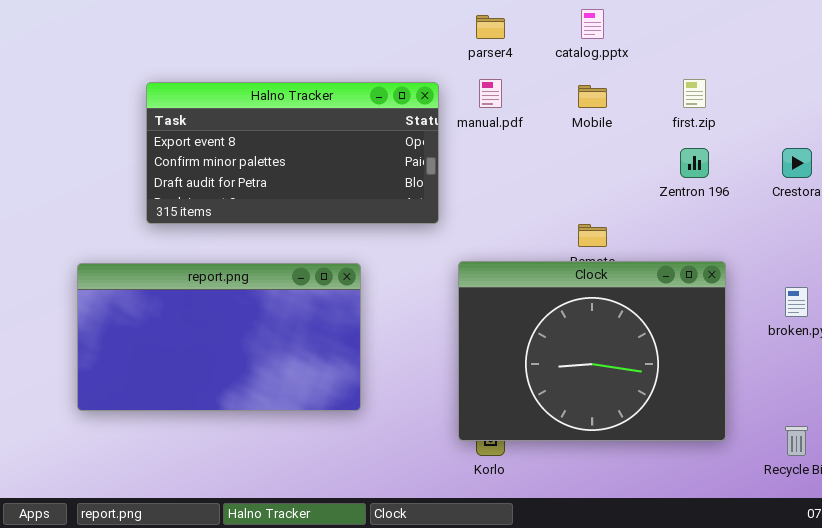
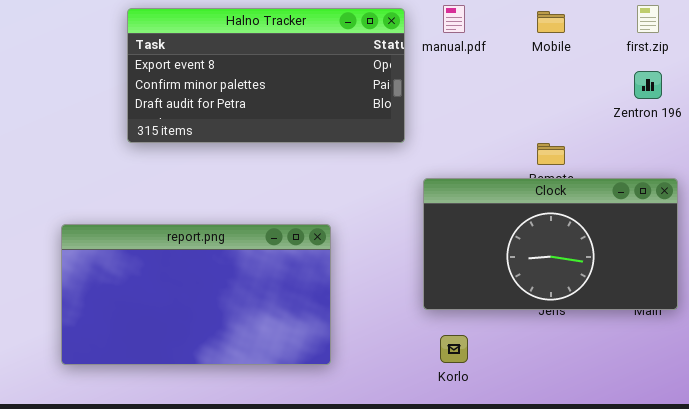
Clock: [458,261,726,441] -> [423,178,678,310], resized
report.png: [77,263,361,411] -> [61,224,331,365], moved

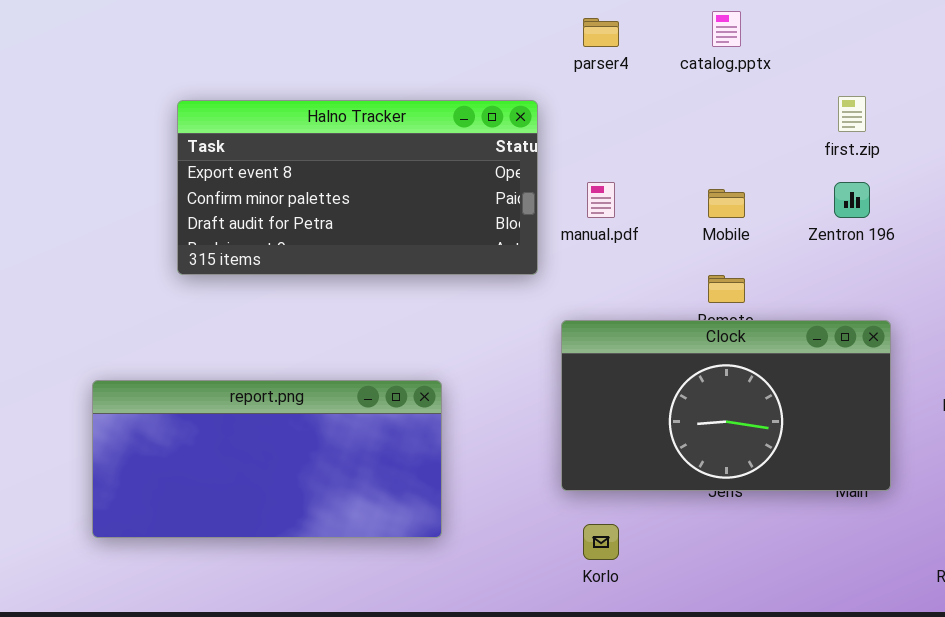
manual.pdf: [443,5,465,33] -> [587,182,615,218], moved
Mobile: [537,11,565,33] -> [708,189,745,218], moved
report.png: [61,224,331,365] -> [92,380,442,538], resized

